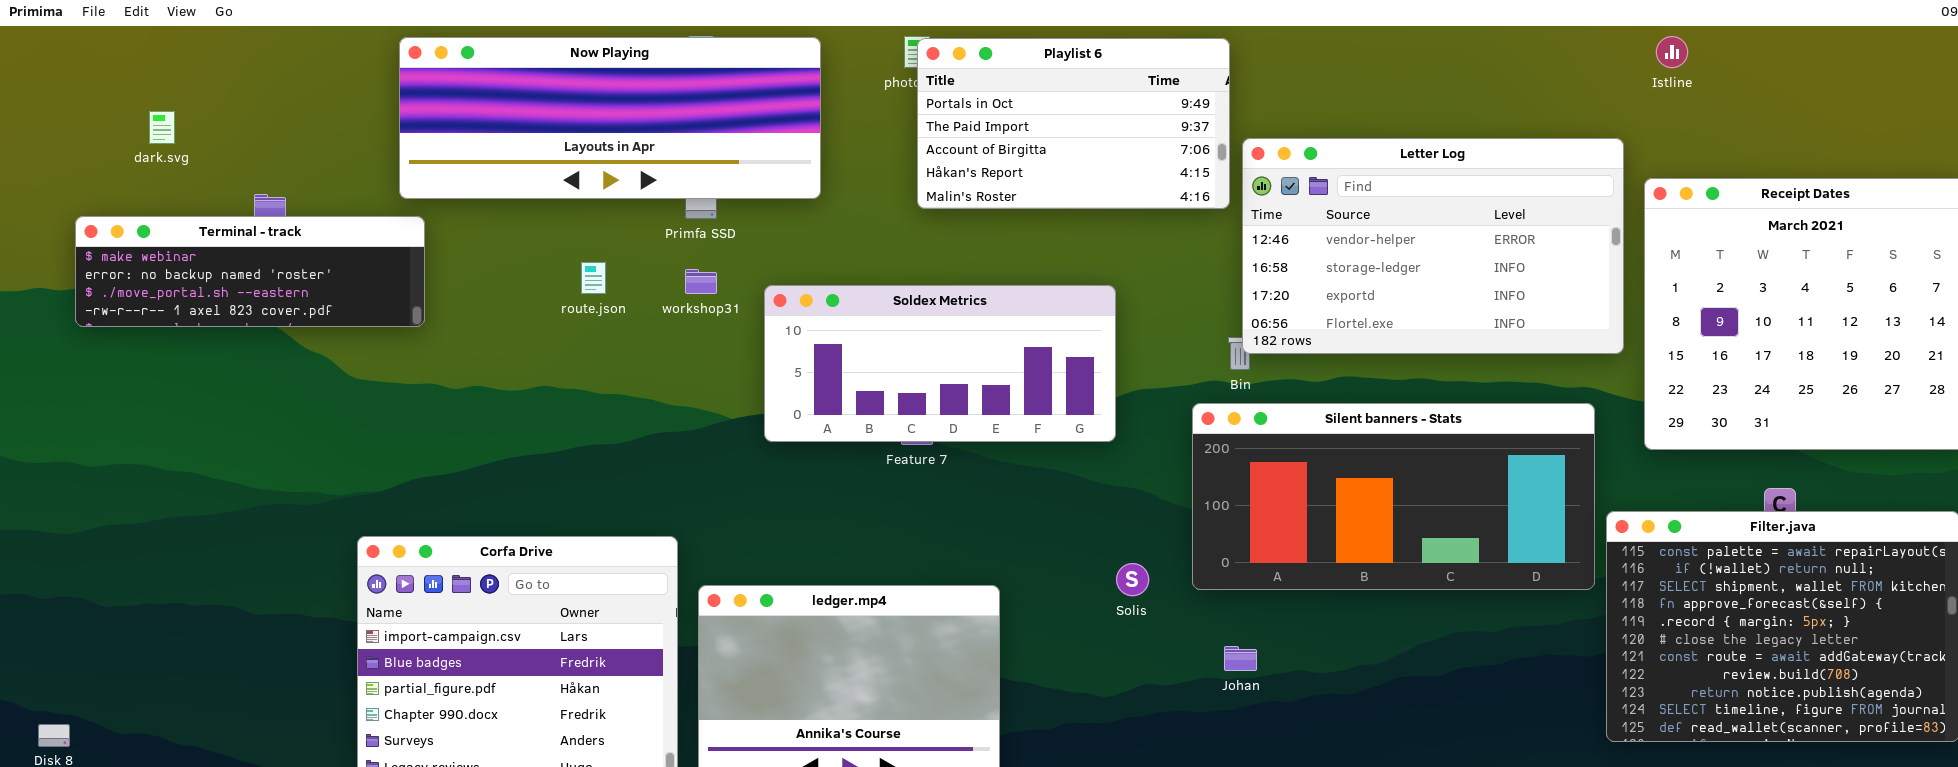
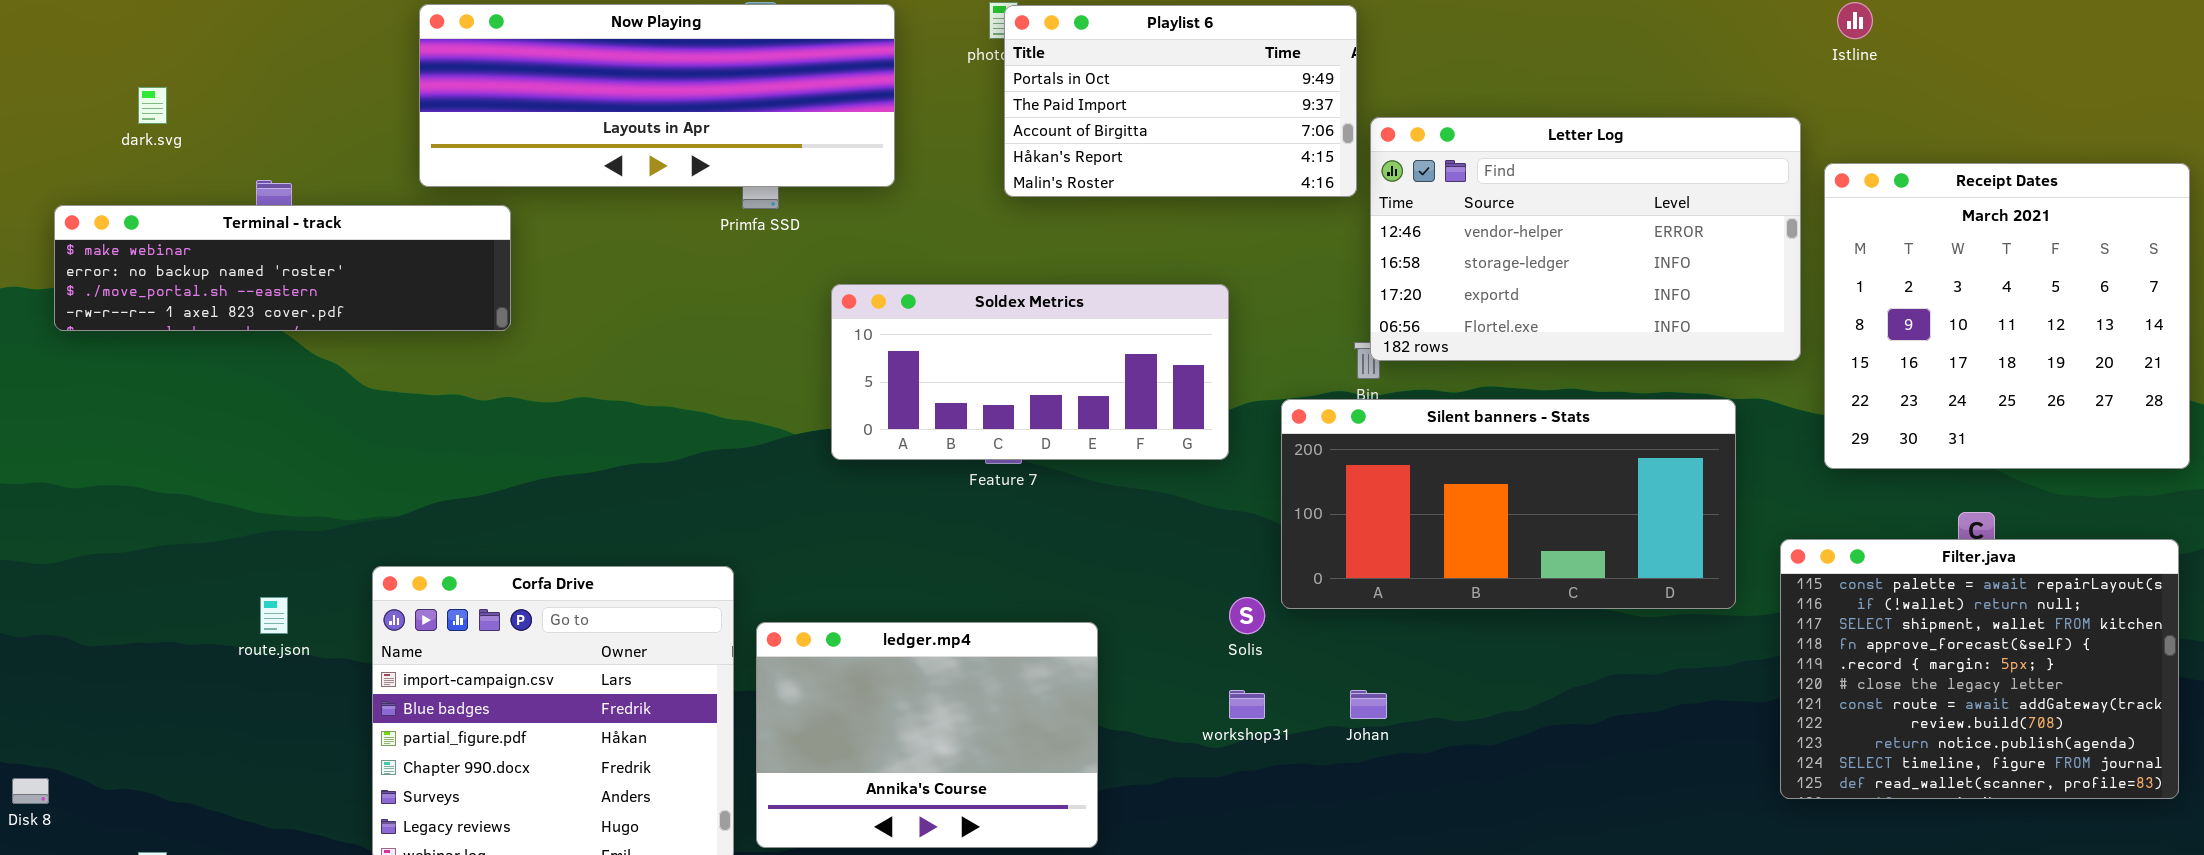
Terminal - track: [75,216,425,327] -> [54,205,511,331], resized
route.json: [581,262,606,294] -> [260,597,288,634], moved
workshop31: [685,269,717,294] -> [1229,690,1265,719], moved
Silent banners - Stats: [1192,403,1595,590] -> [1281,399,1736,609], moved

